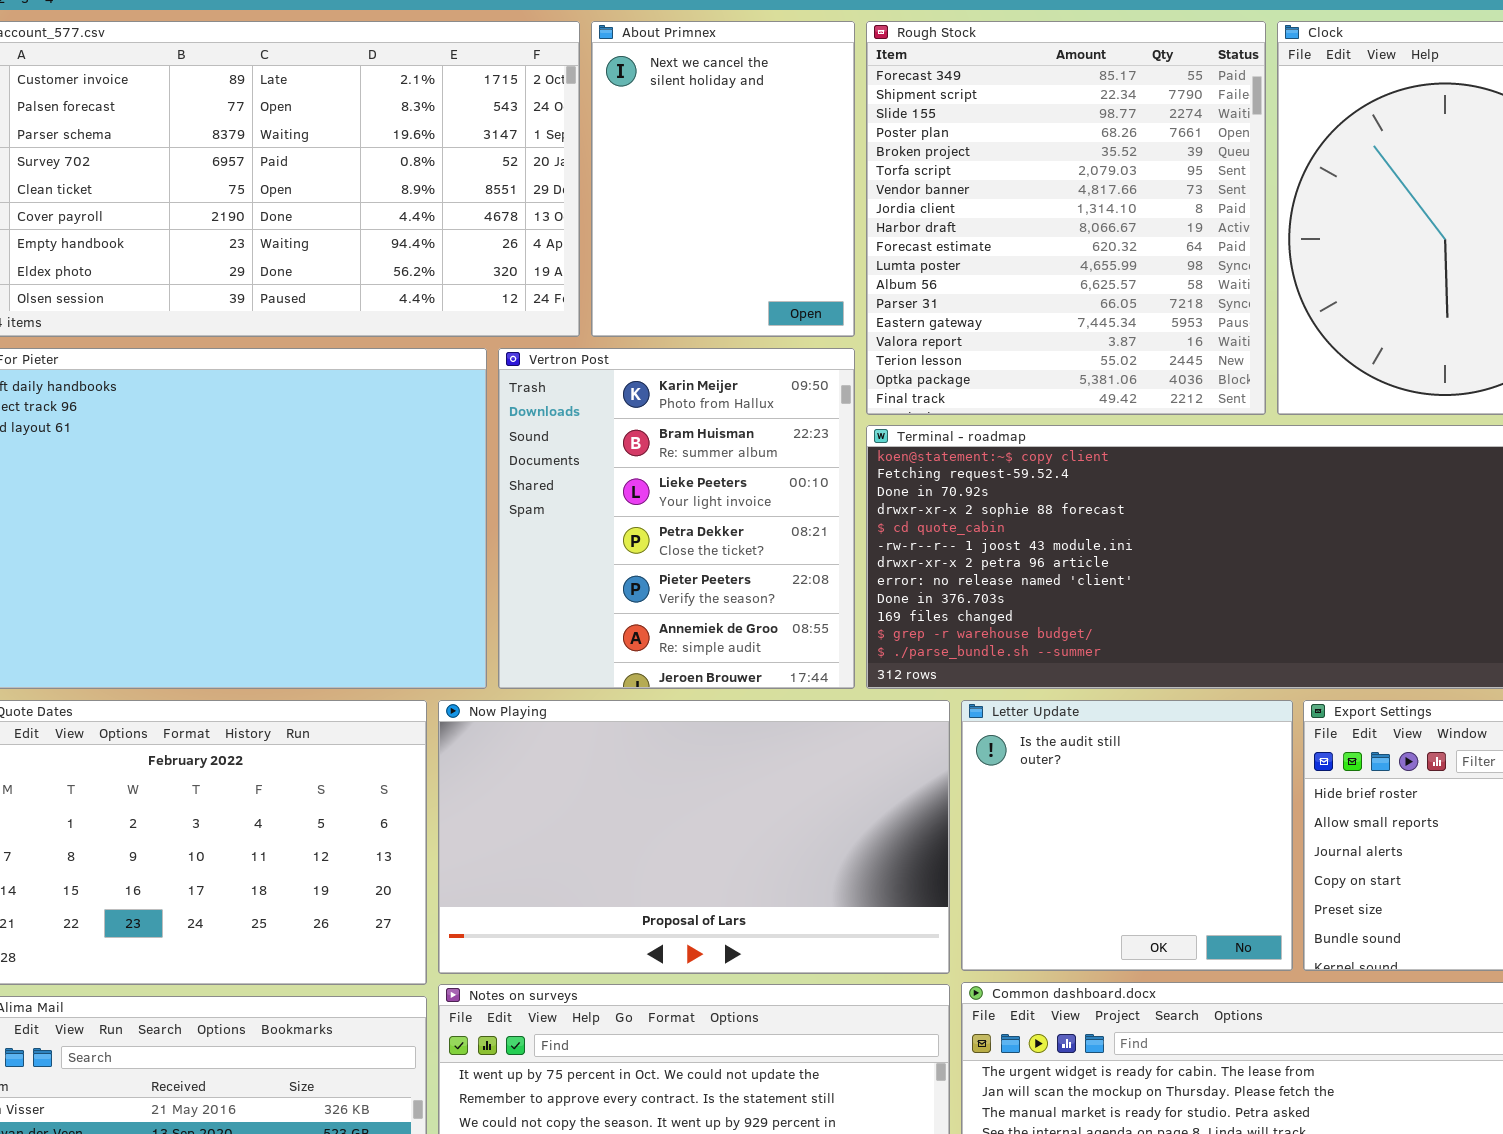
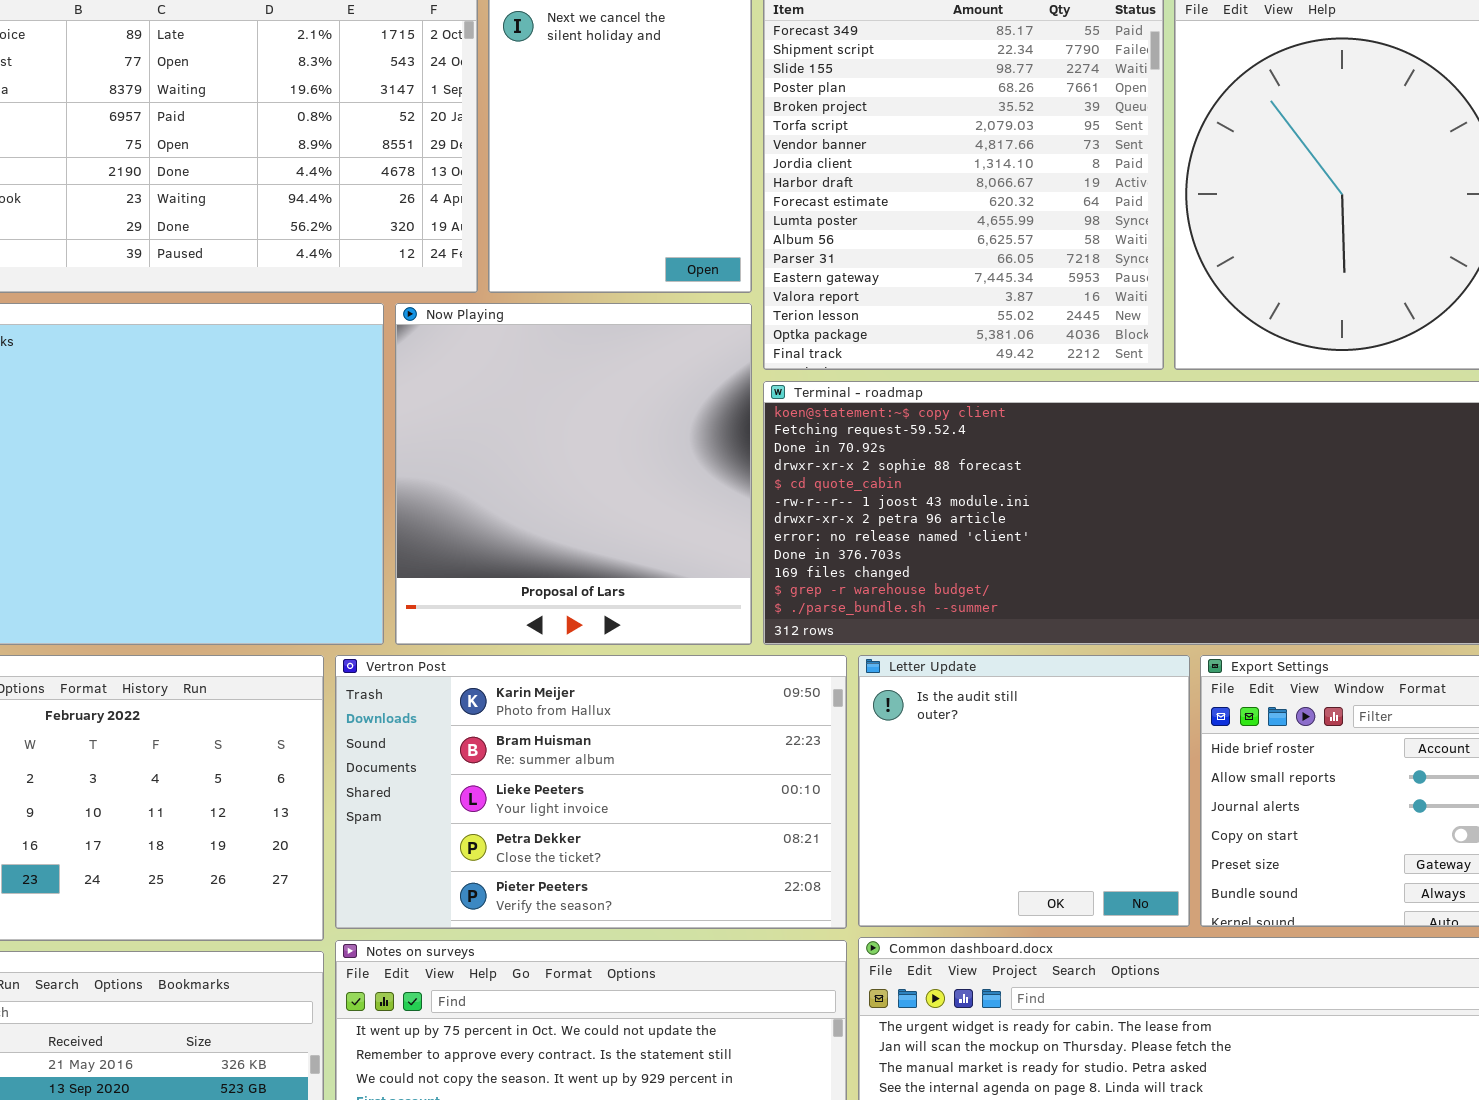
Vertron Post: [498,348,855,689] -> [335,655,847,929], moved, resized
Now Playing: [438,700,950,974] -> [395,303,752,645], moved, resized

